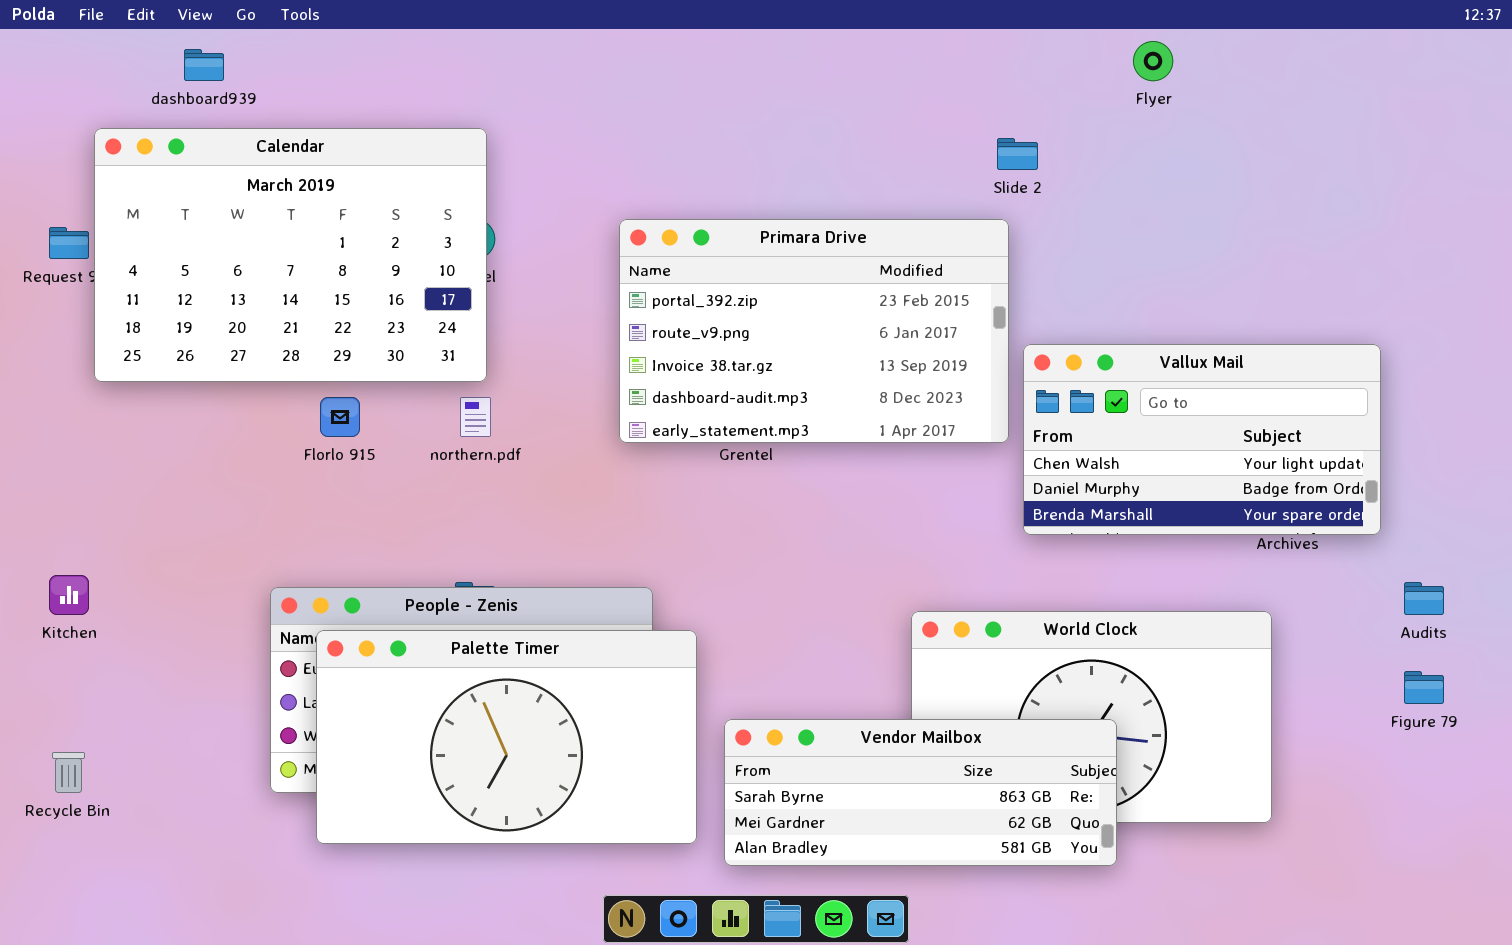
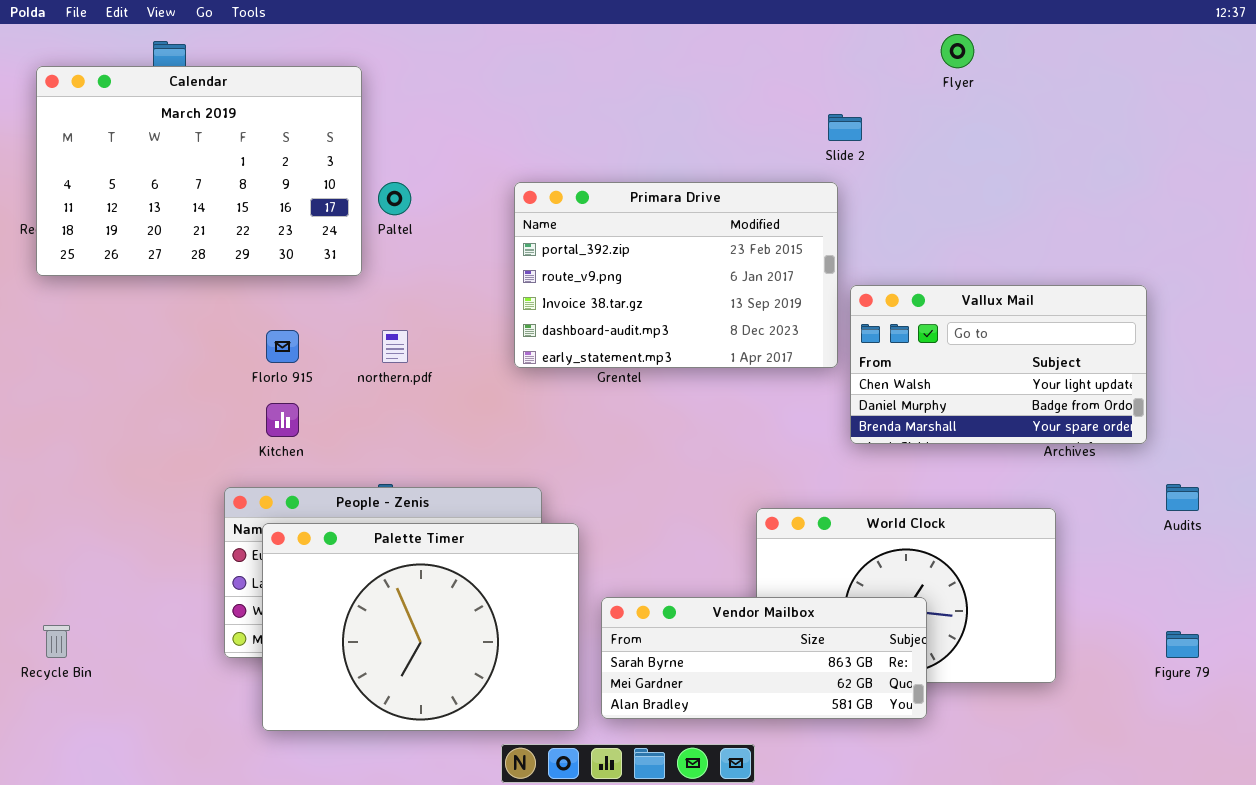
Calendar: [94,128,487,382] -> [36,66,362,276], moved
Kitchen: [49,575,89,615] -> [266,403,299,437], moved
Palette Timer: [316,630,697,844] -> [262,523,579,731], resized
Figure 79: [1404,671,1444,704] -> [1166,631,1199,658], moved

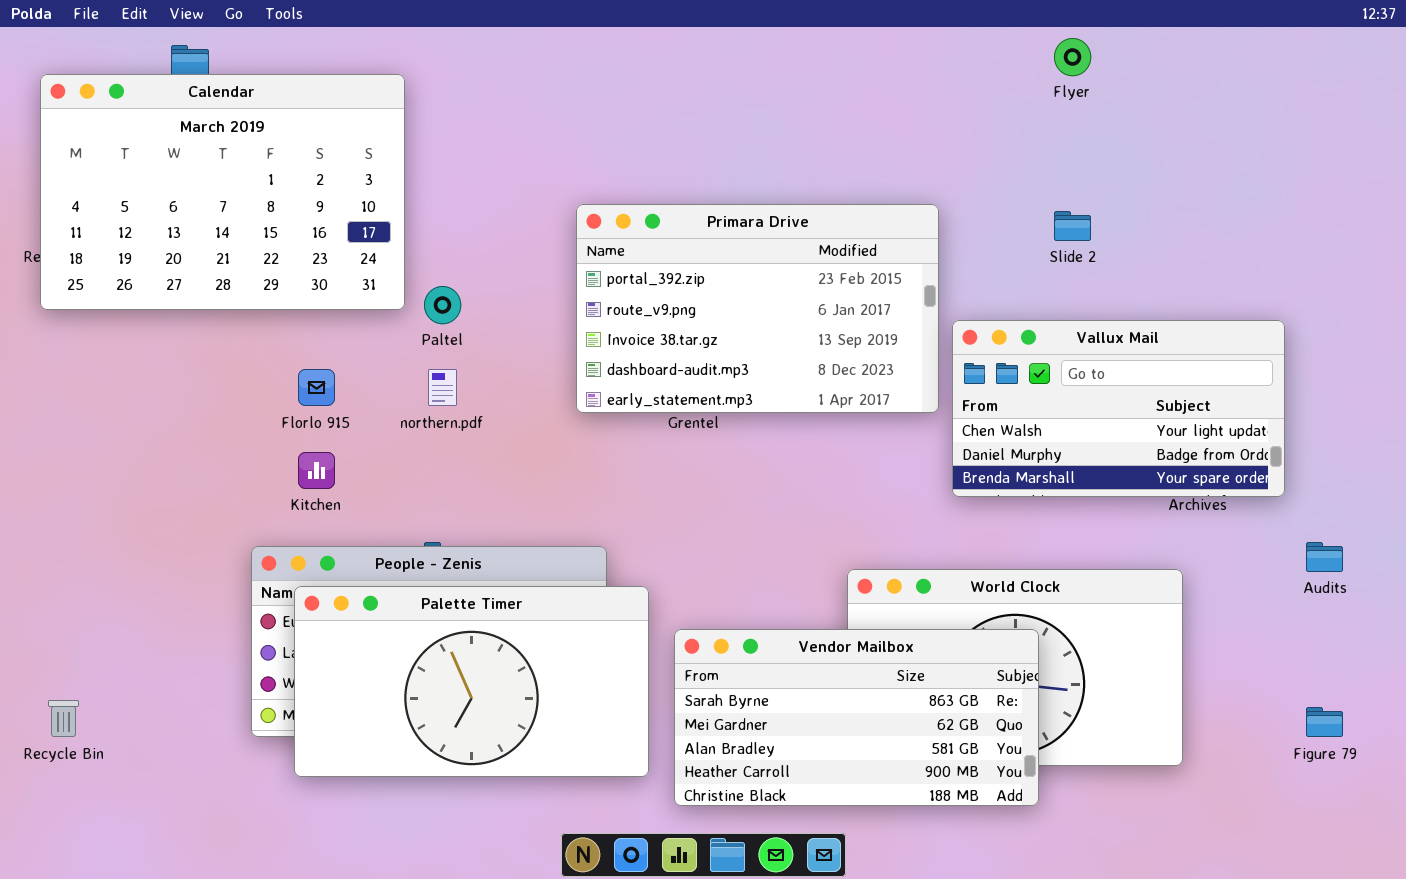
Slide 2: [828,114,862,141] -> [1054,211,1091,241], moved
Paltel: [378,182,411,215] -> [424,286,461,324], moved
Palette Timer: [262,523,579,731] -> [294,586,649,777], resized
Vendor Mailbox: [601,597,927,719] -> [674,629,1039,806], resized

